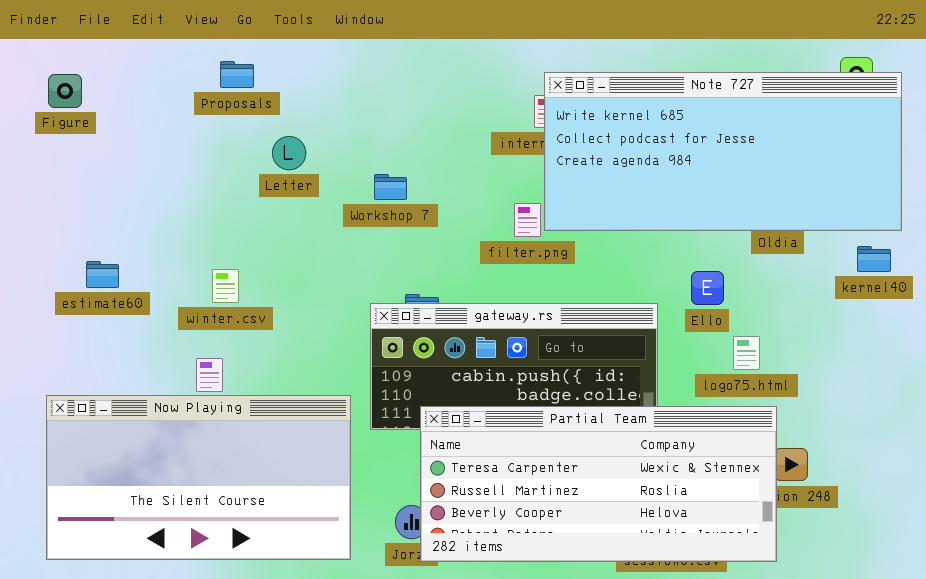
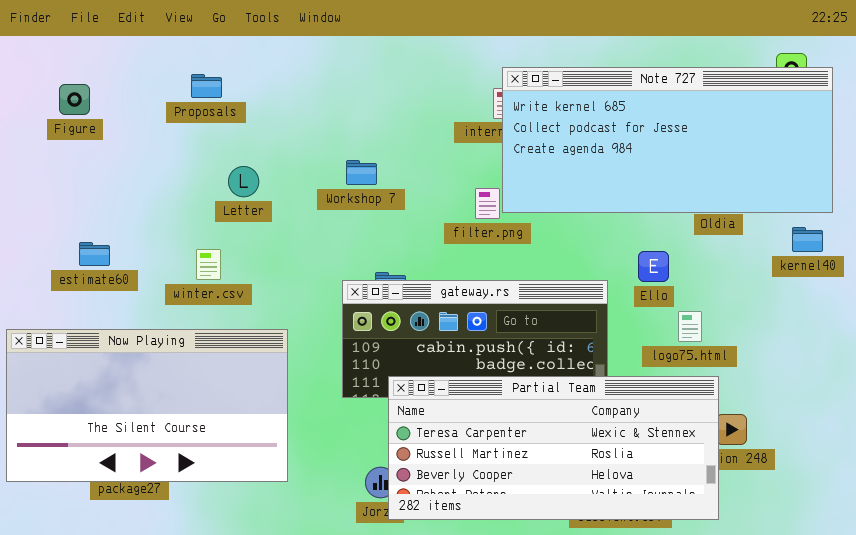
Proposals: [220,61,254,88] -> [191,74,222,98], moved
Figure: [48,74,82,108] -> [59,84,90,115], moved
Letter: [272,136,306,170] -> [228,166,259,197], moved
Now Playing: [46,395,351,560] -> [6,329,288,482], moved

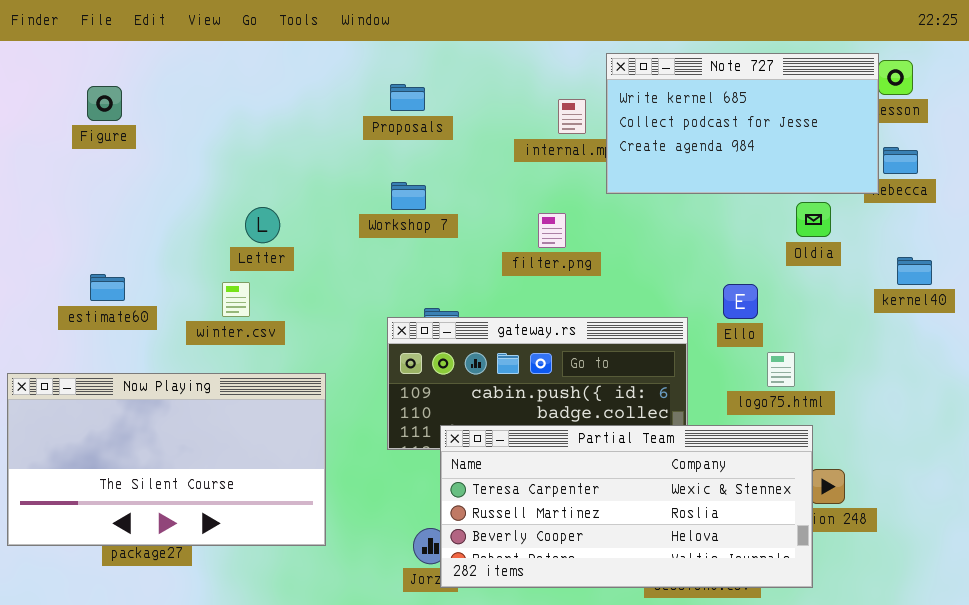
Note 727: [502,67,833,213] -> [606,53,879,194], moved, resized
Proposals: [191,74,222,98] -> [390,84,425,111], moved
Figure: [59,84,90,115] -> [87,86,122,121], moved
Letter: [228,166,259,197] -> [245,207,280,243], moved

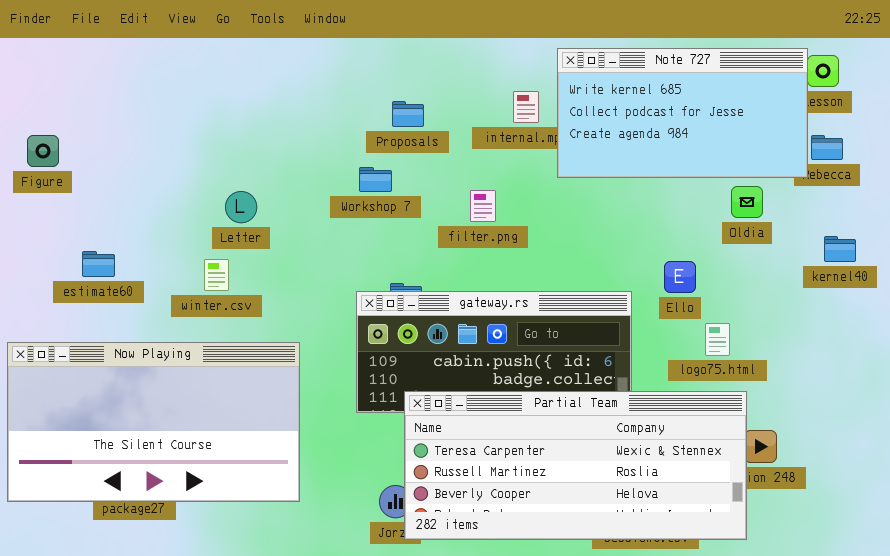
Proposals: [390,84,425,111] -> [392,101,424,127], moved
Figure: [87,86,122,121] -> [27,135,59,167], moved
filter.png: [538,213,566,248] -> [470,190,496,222], moved

